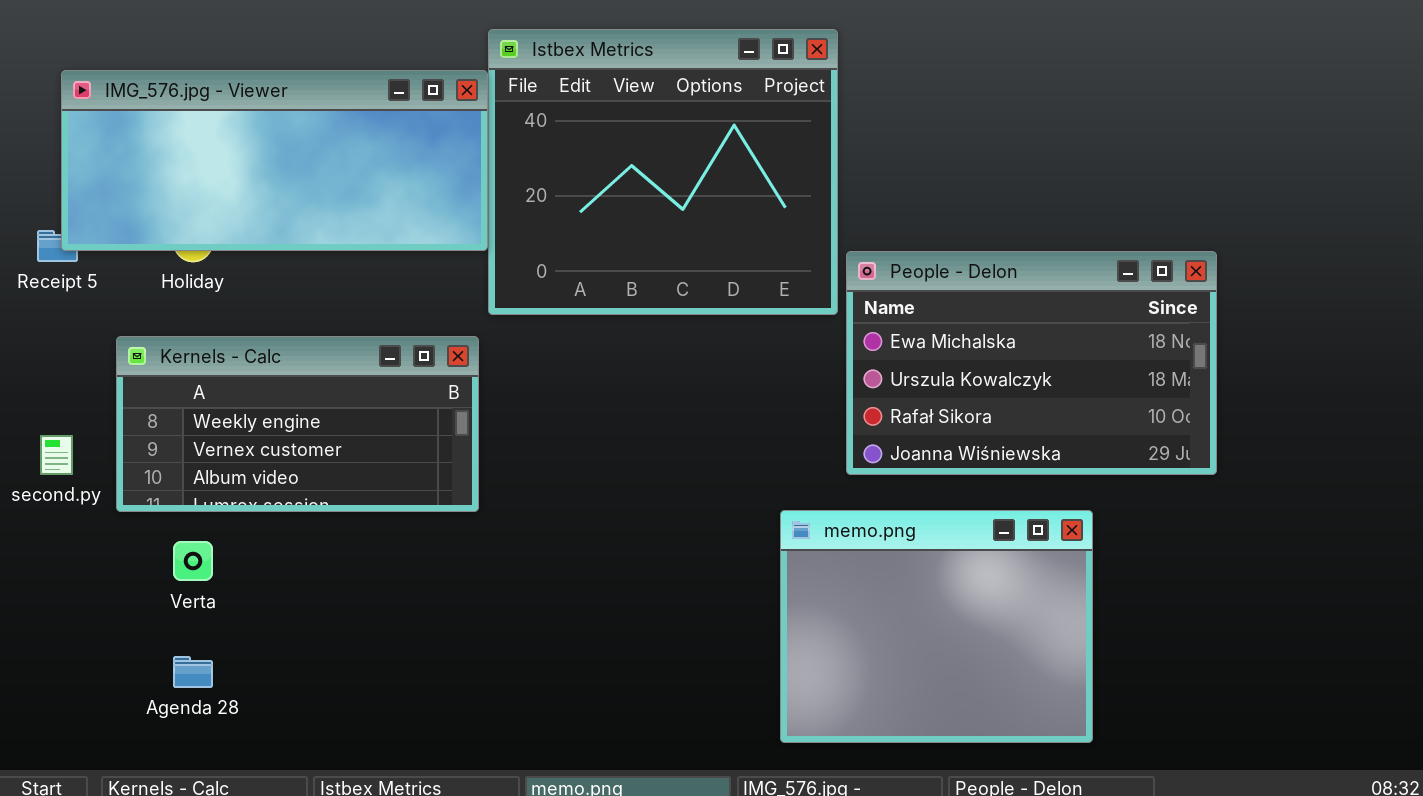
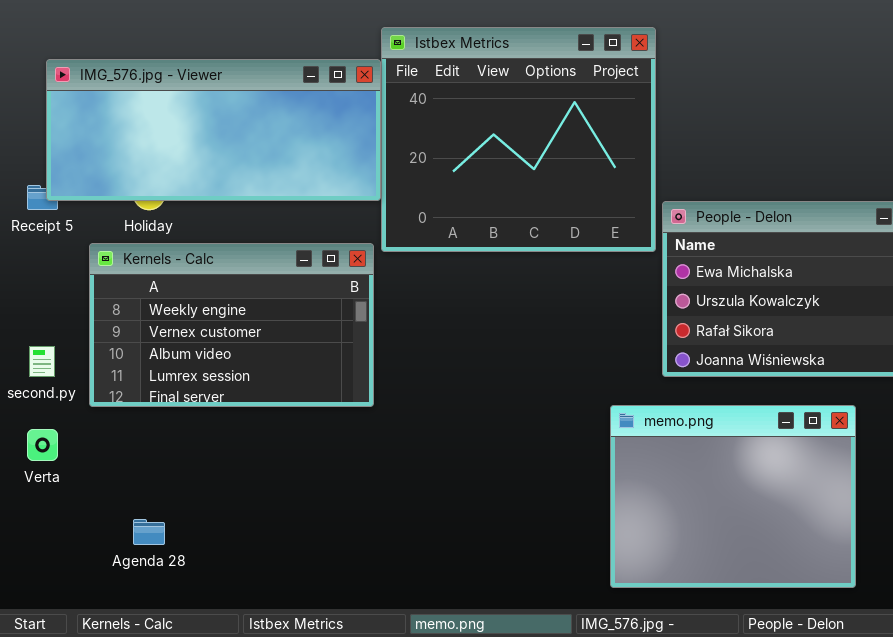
Kernels - Calc: [116,336,479,512] -> [89,243,374,407], resized
Verta: [173,541,213,581] -> [27,429,58,461], moved

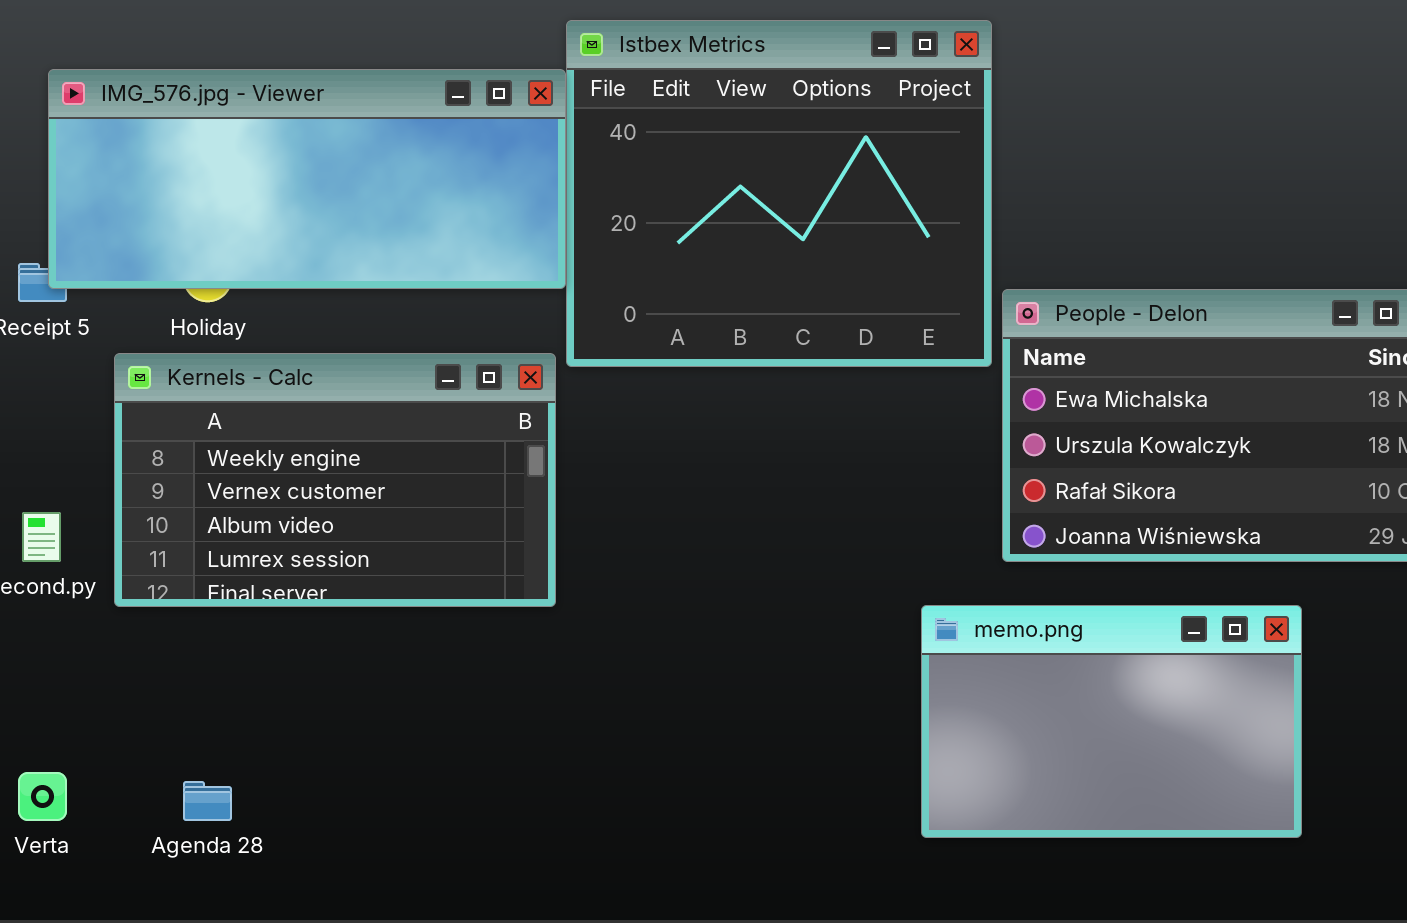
memo.png: [610,405,856,588] -> [921,605,1302,838], resized
Verta: [27,429,58,461] -> [18,772,67,821], moved

